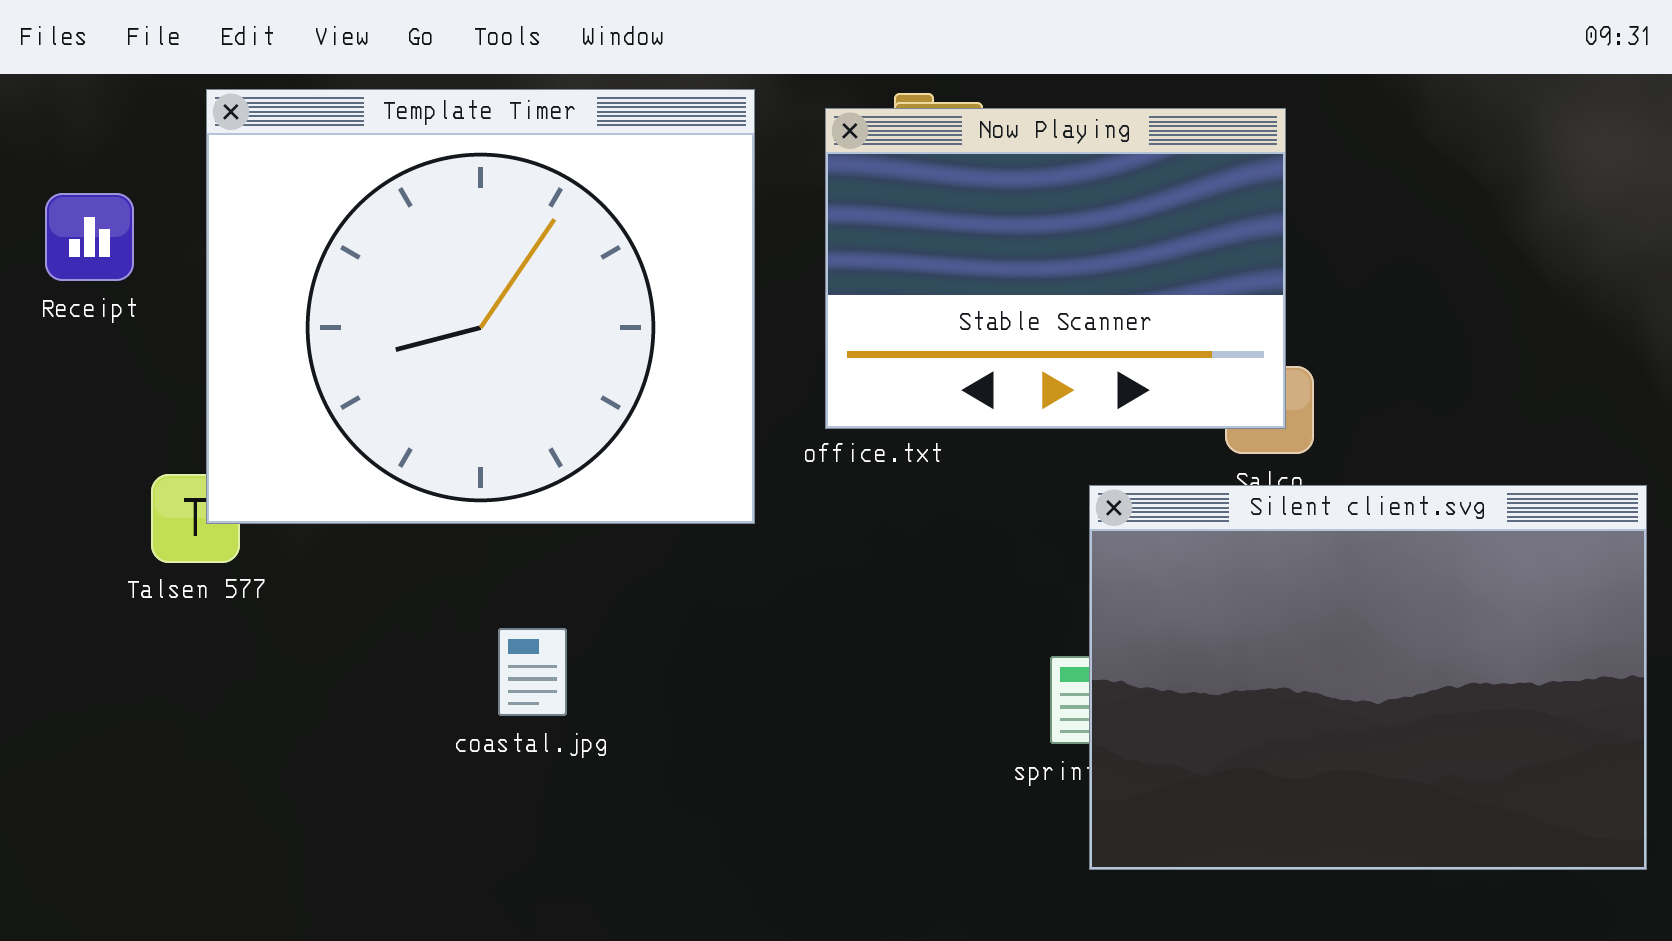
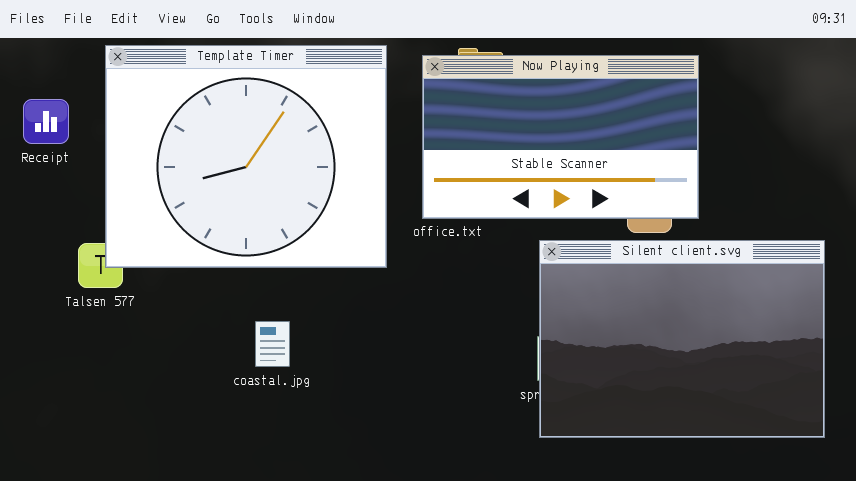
Now Playing: [825,108,1286,429] -> [422,55,699,219], resized
Silent client.svg: [1089,485,1647,870] -> [539,240,825,438], moved

